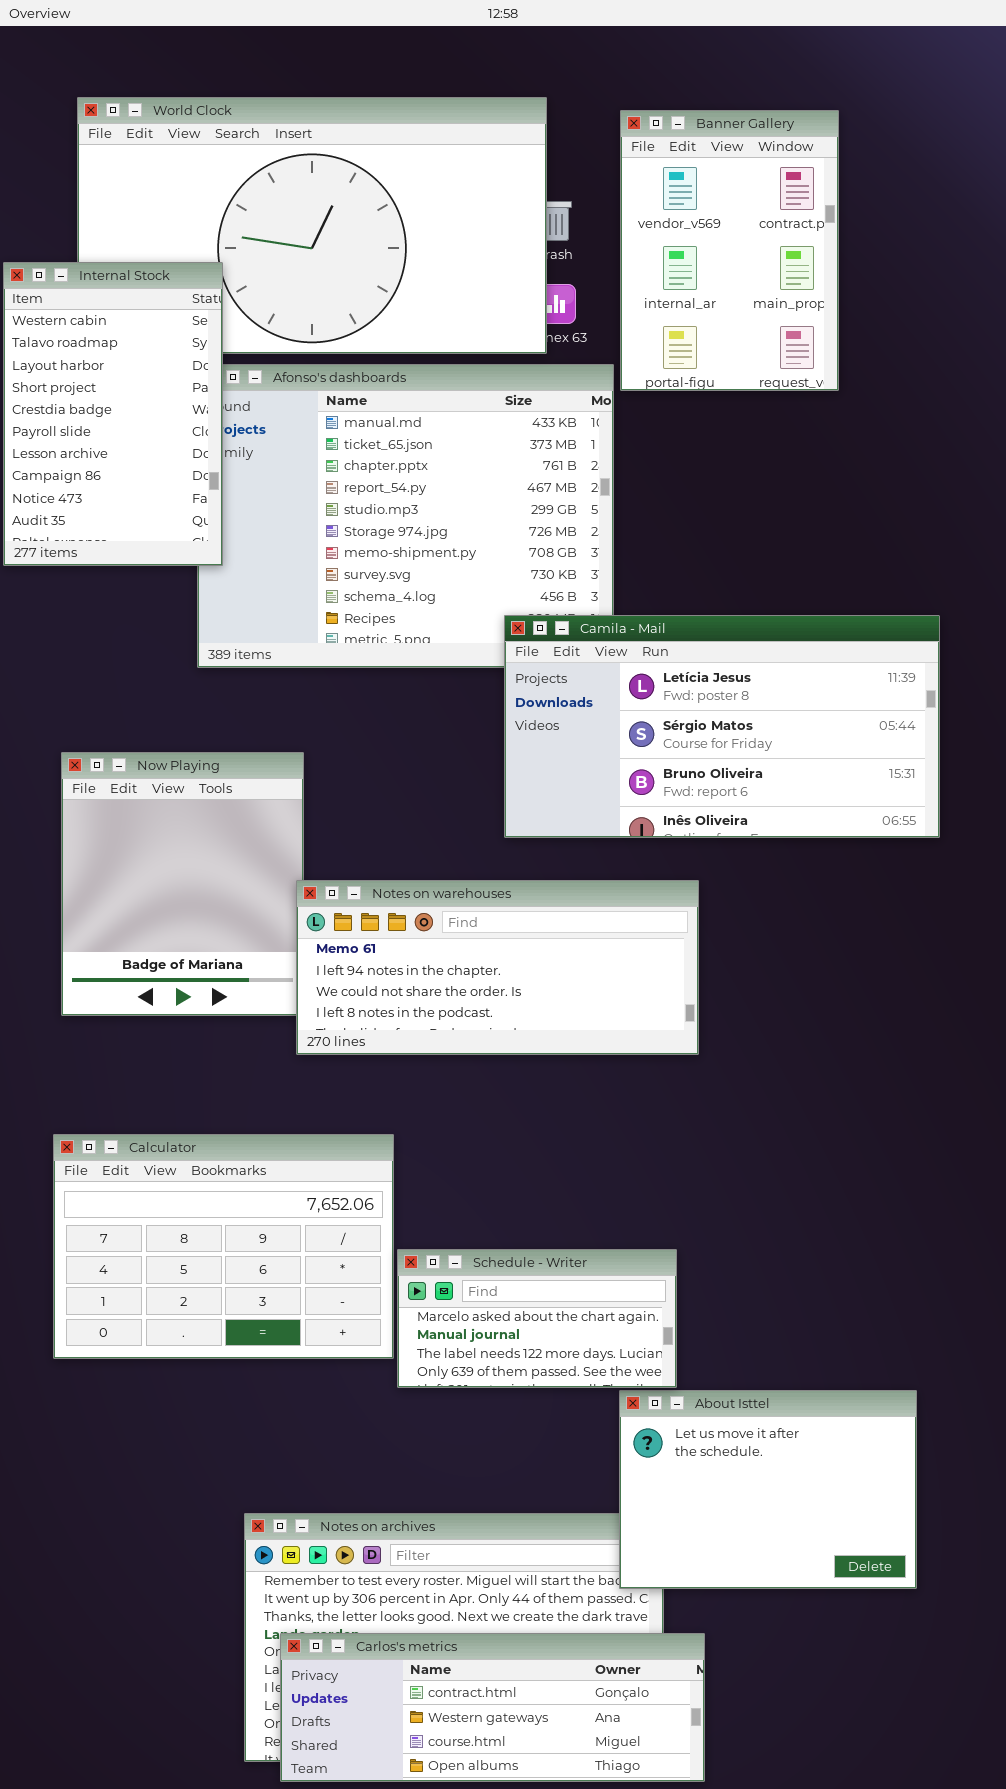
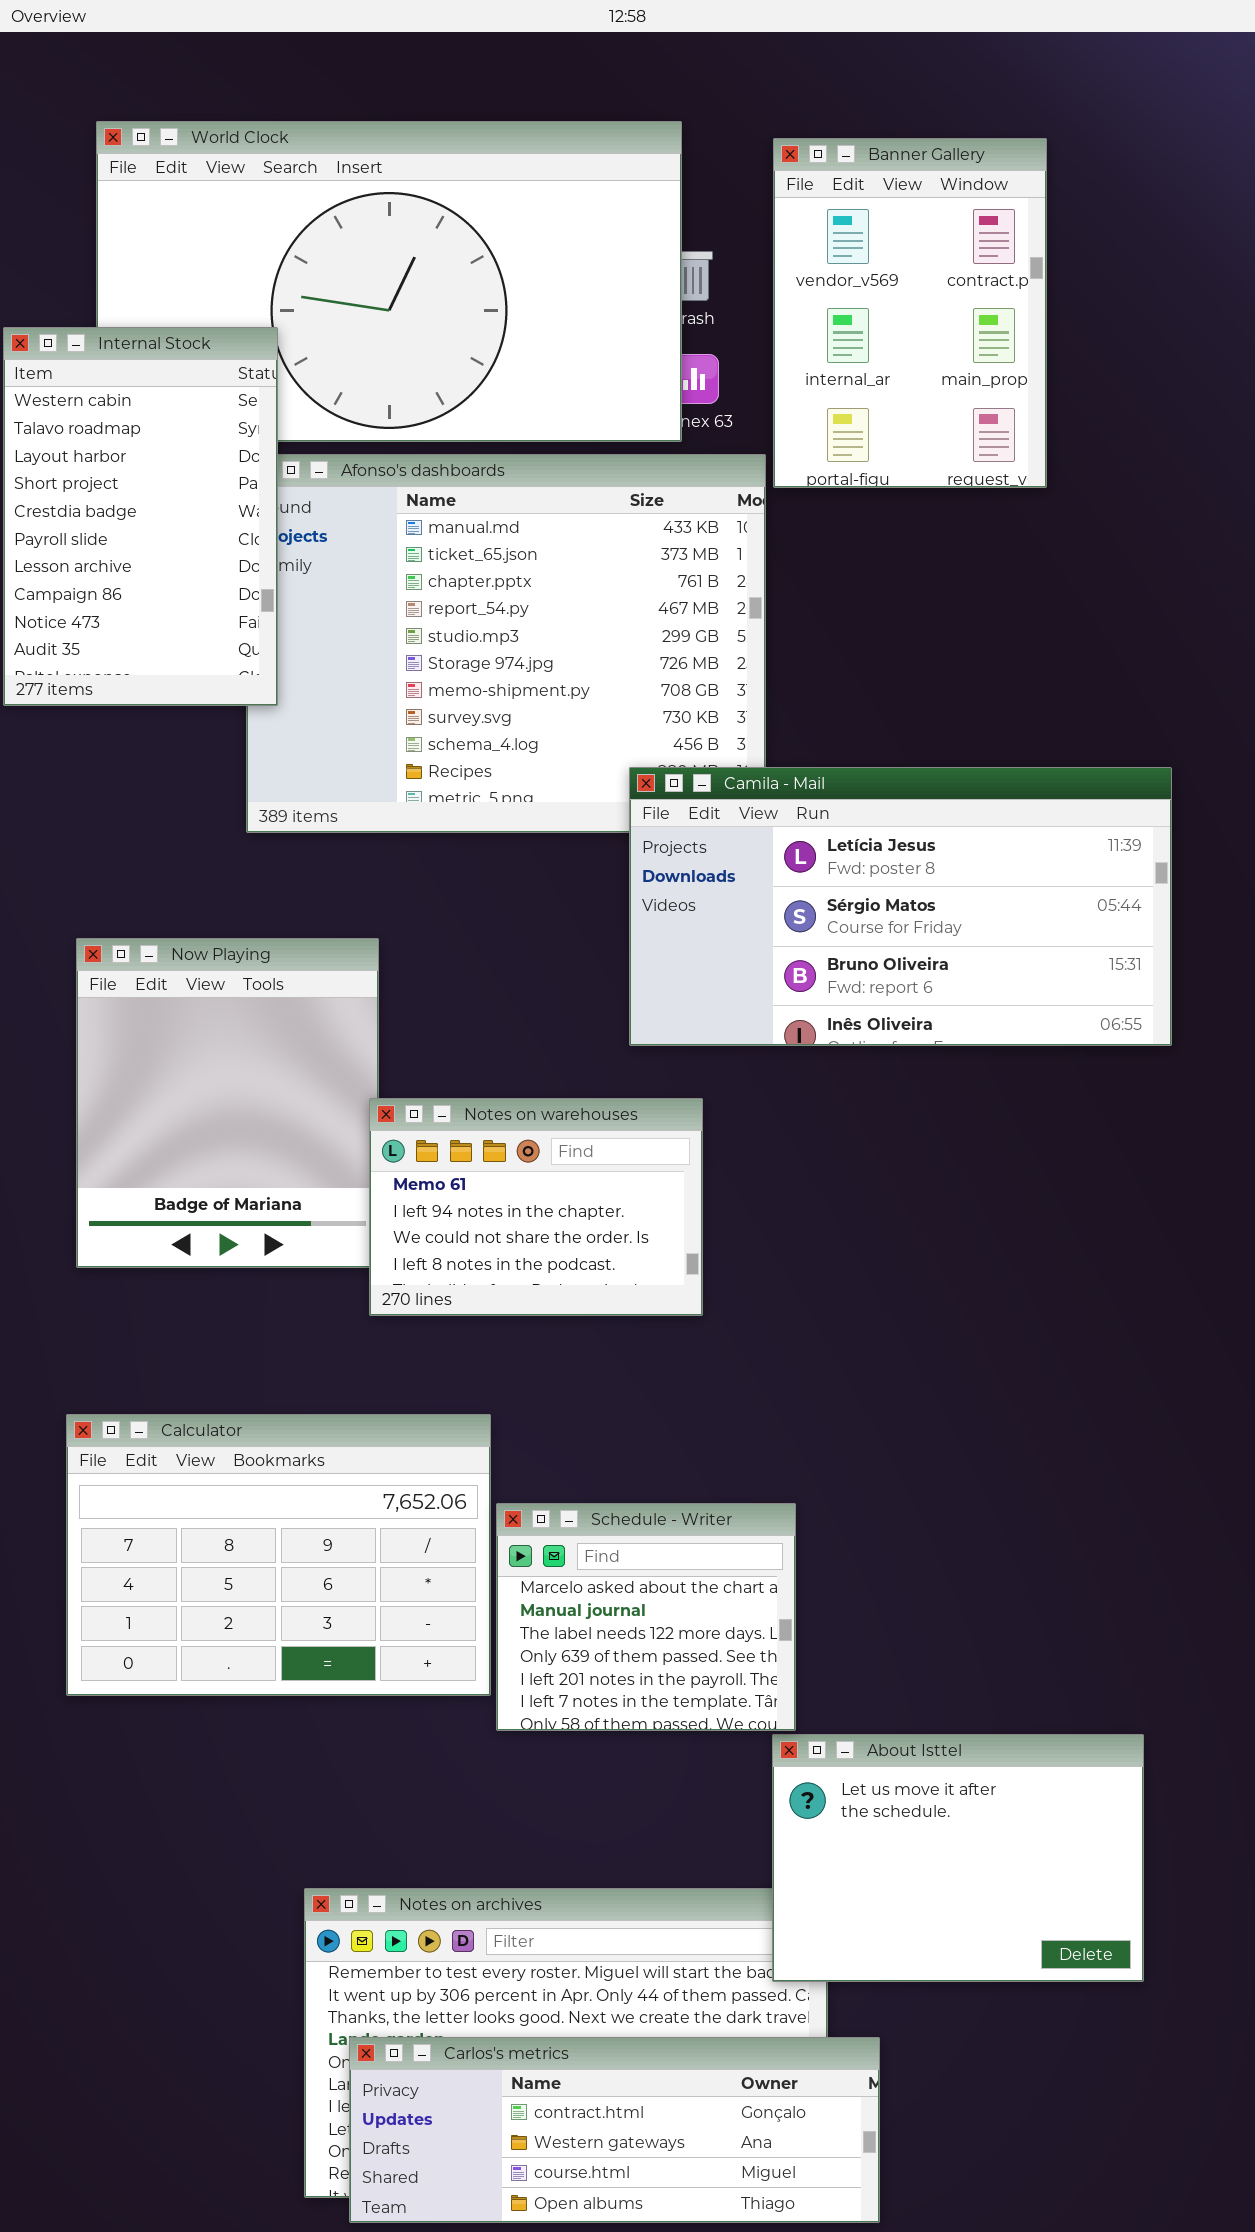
Notes on warehouses: [296,880,699,1055] -> [369,1098,703,1316], resized
Schedule - Writer: [397,1249,677,1388] -> [496,1503,796,1731], resized

